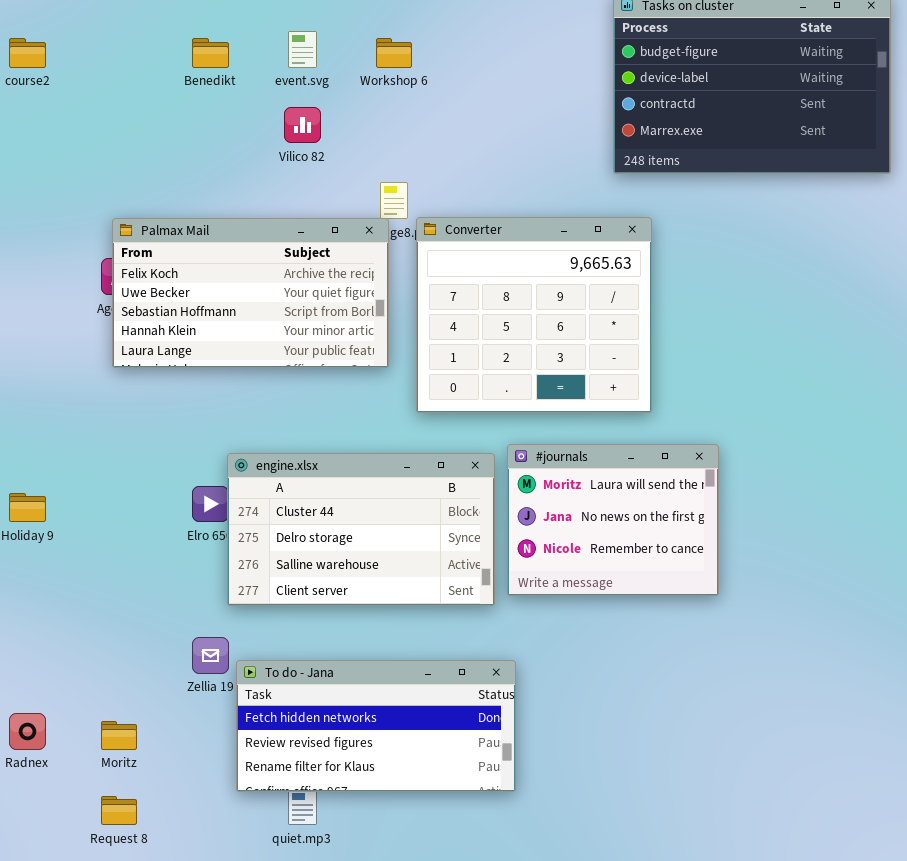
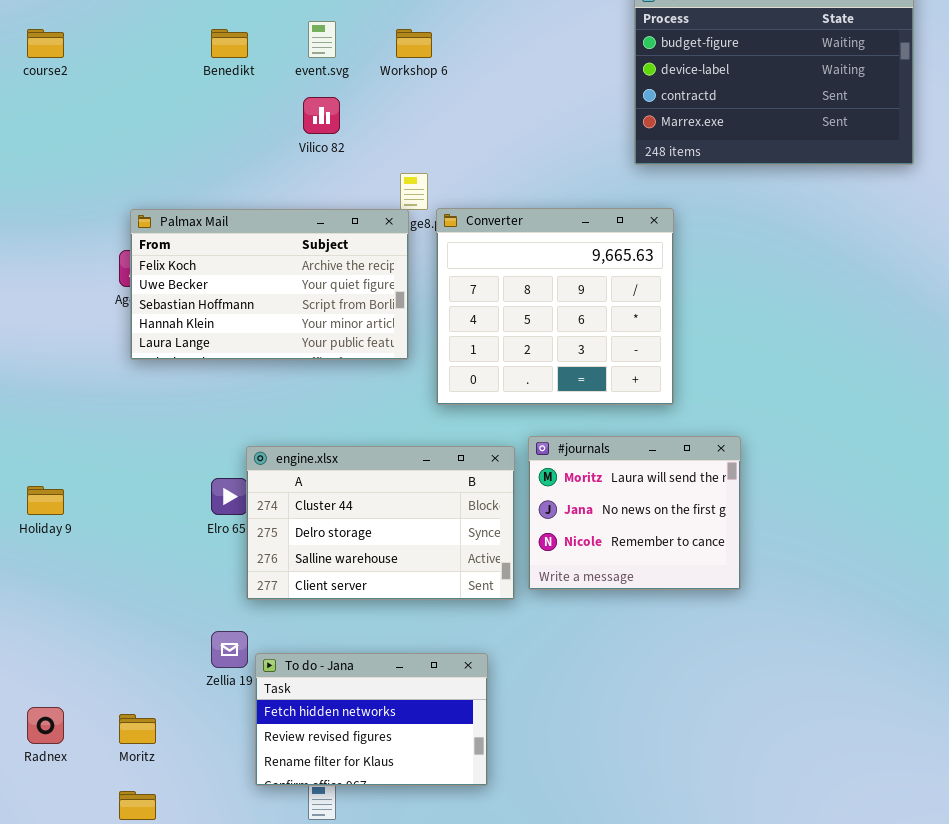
To do - Jana: [236,660,516,792] -> [255,653,488,786], resized

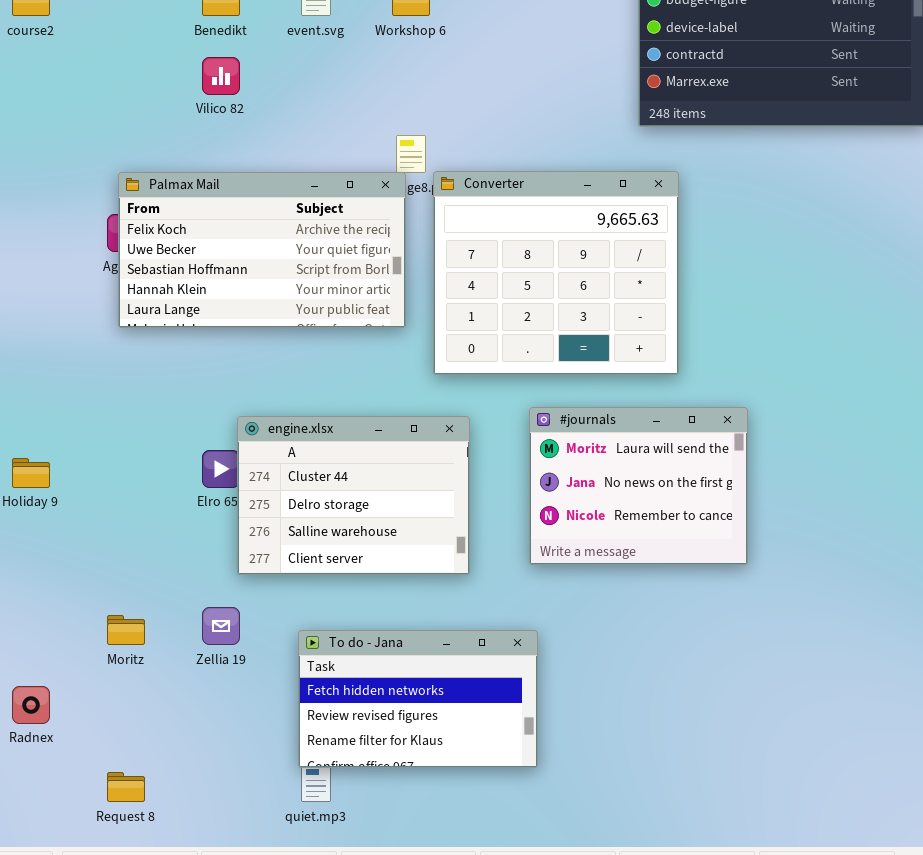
Vilico 82: [303,97,340,134] -> [202,57,240,95], moved
engine.xlsx: [246,446,515,600] -> [237,416,470,575], resized
To do - Jana: [255,653,488,786] -> [298,630,538,768], moved
Moritz: [119,714,156,744] -> [107,615,145,645], moved

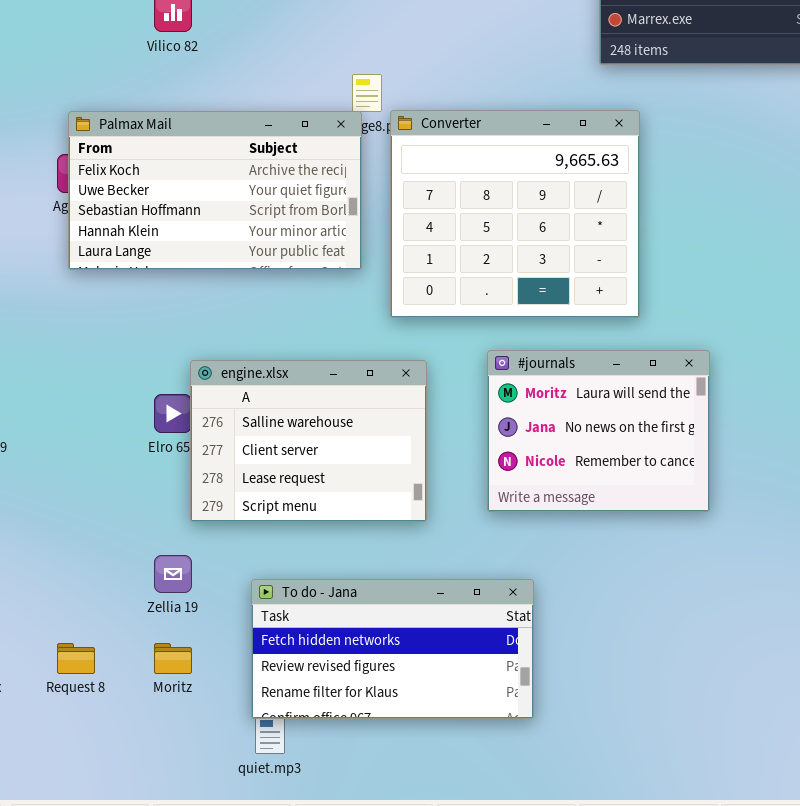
engine.xlsx: [237,416,470,575] -> [190,360,427,522], scrolled down 2 rows
Moritz: [107,615,145,645] -> [154,643,192,674], moved
To do - Jana: [298,630,538,768] -> [251,579,534,719], resized
Request 8: [107,772,145,802] -> [57,643,95,674], moved

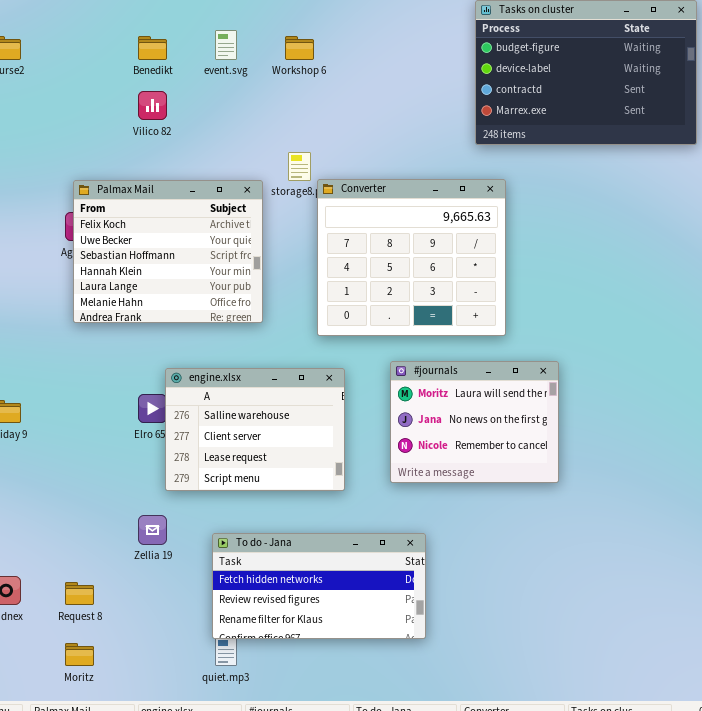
Palmax Mail: [68,111,362,270] -> [73,180,263,323], resized
Moritz: [154,643,192,674] -> [65,643,94,666], moved

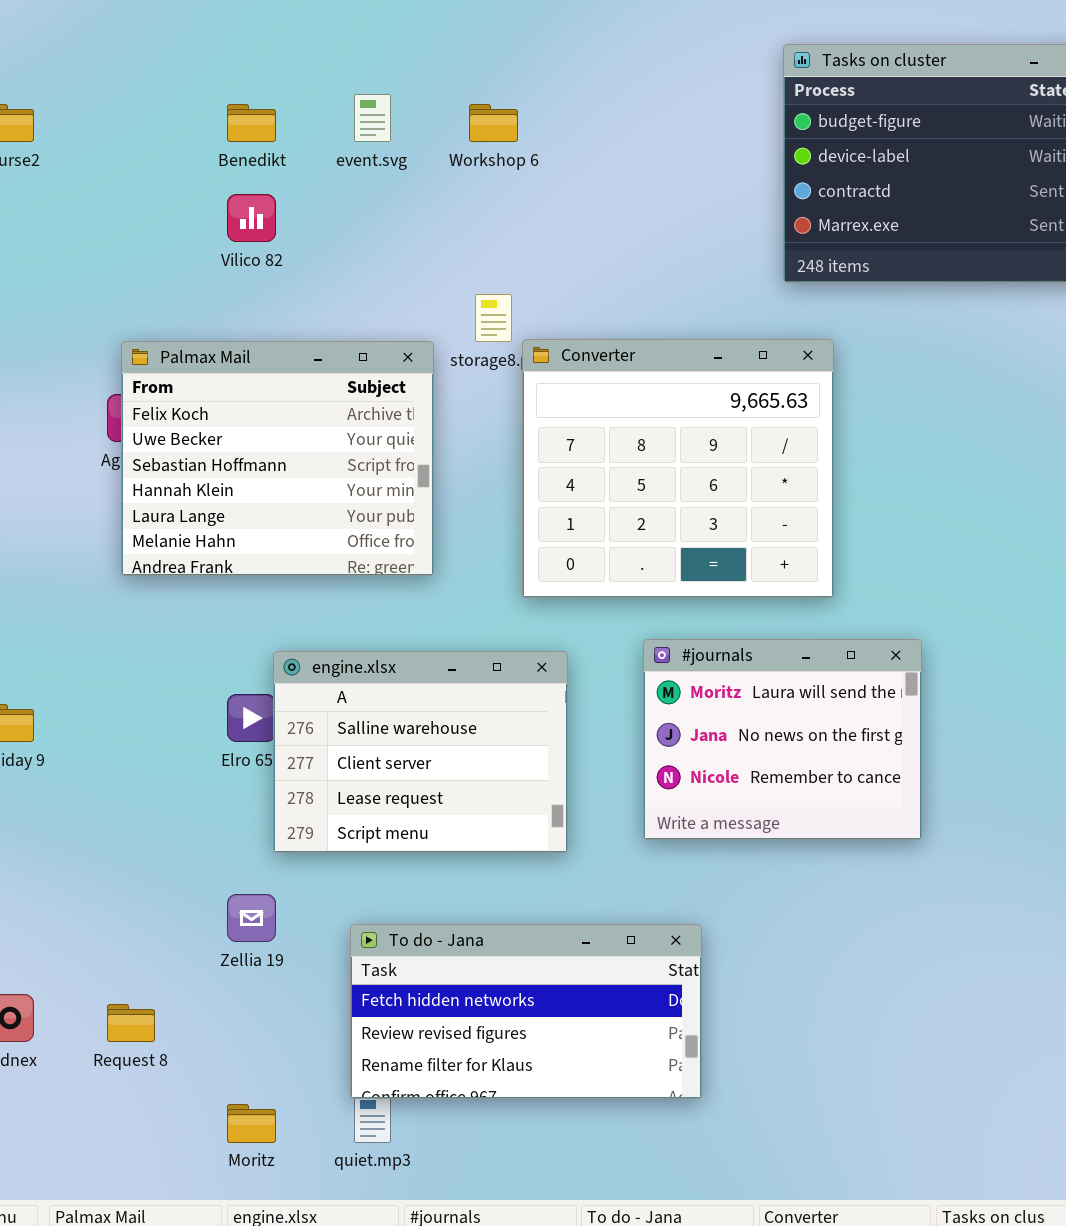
Moritz: [65,643,94,666] -> [227,1104,276,1143], moved

